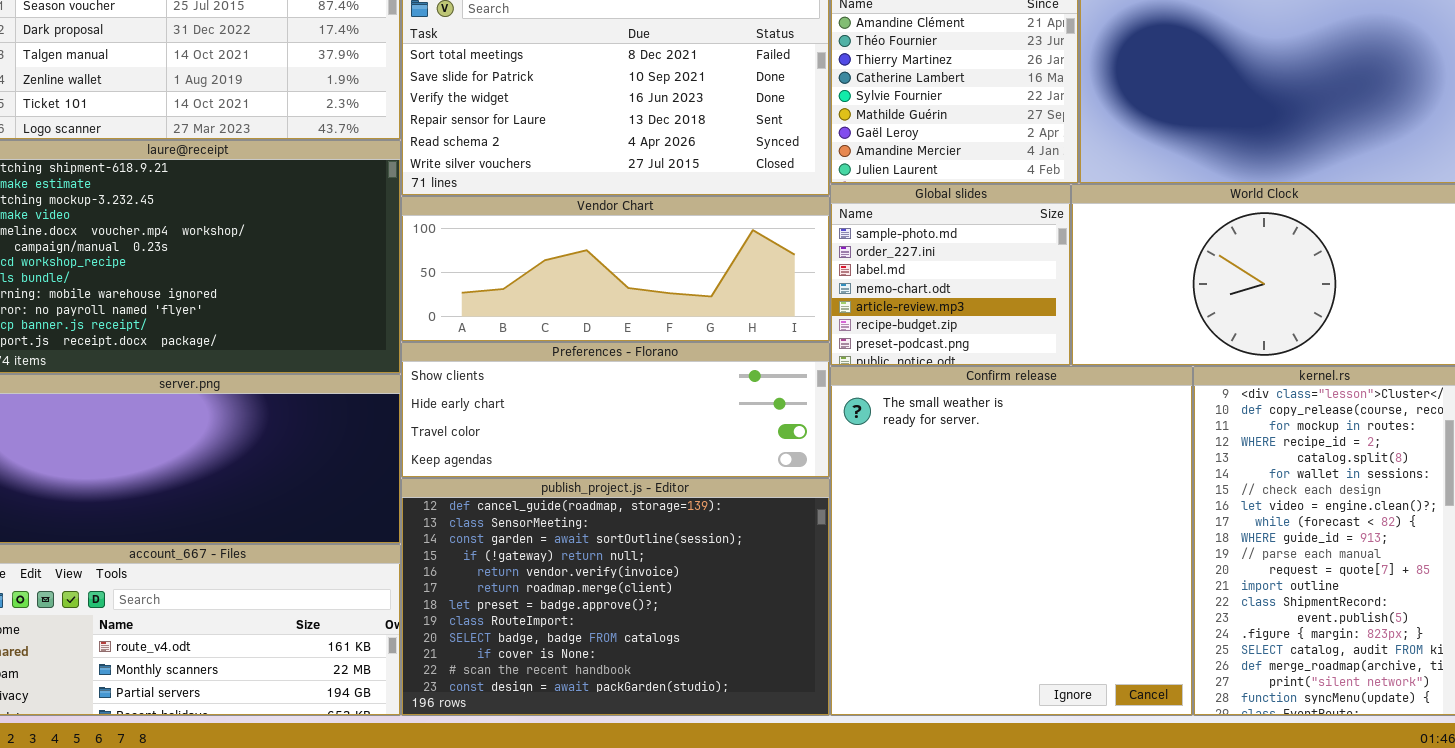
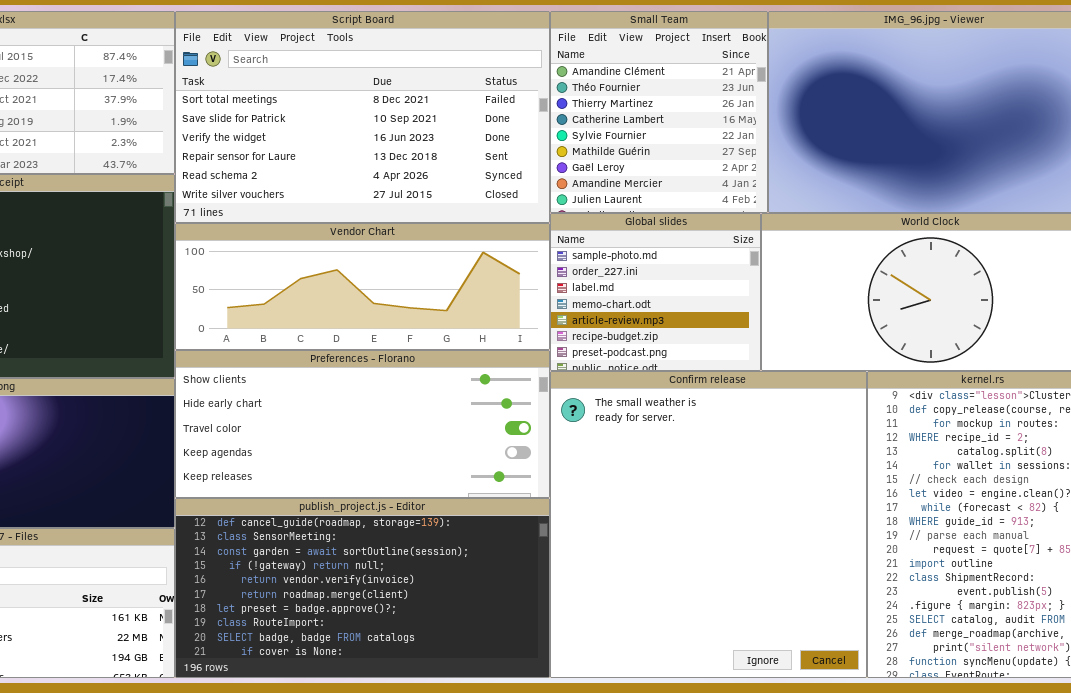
Preferences - Florano: [401,342,830,478] -> [175,350,550,498], resized
publish_project.js - Editor: [401,478,830,716] -> [175,498,550,678], resized

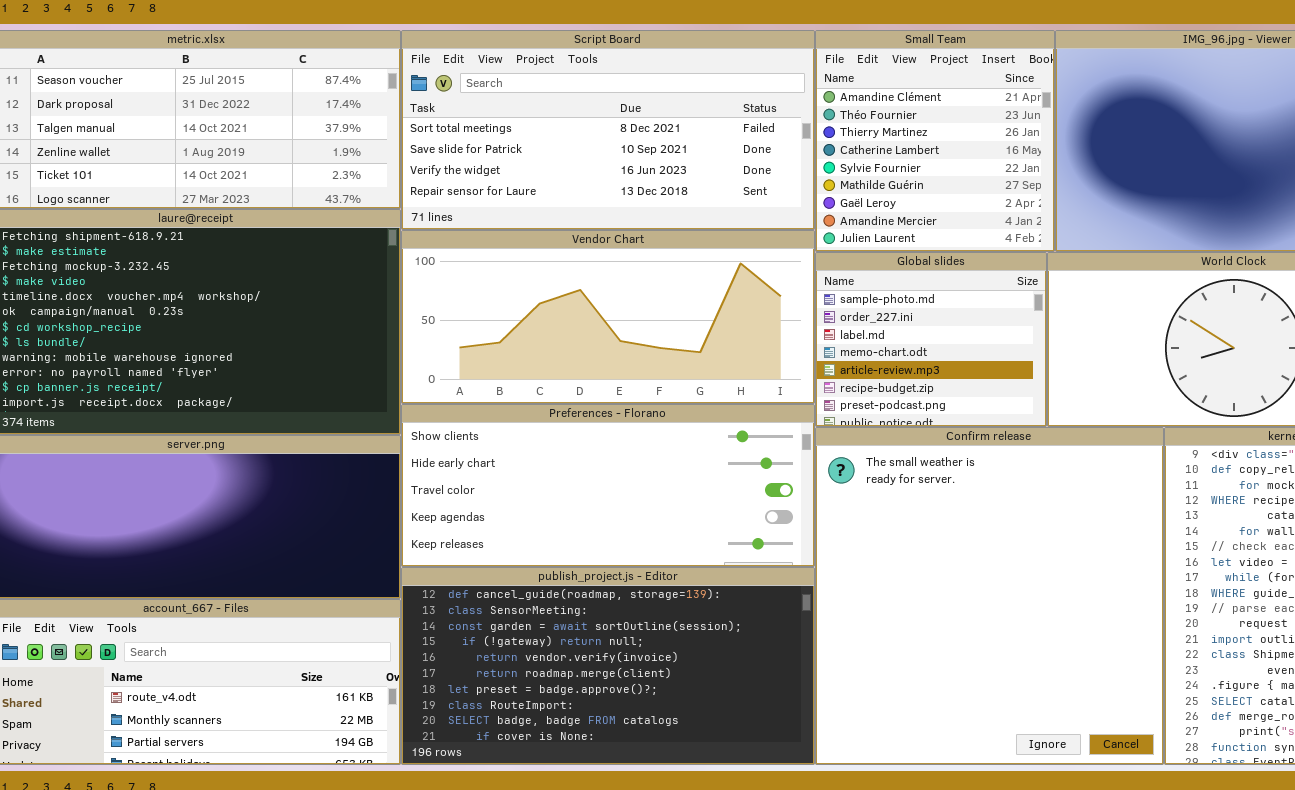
Script Board: [175,11,550,223] -> [401,30,815,230], resized
Vendor Chart: [175,223,550,350] -> [401,230,815,404], resized

